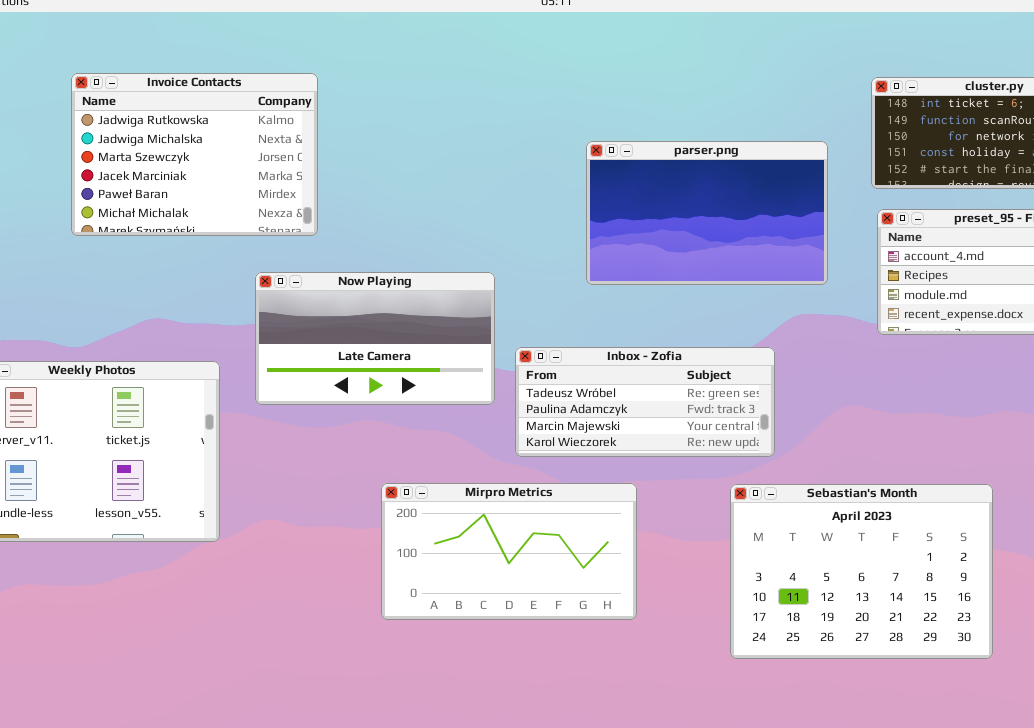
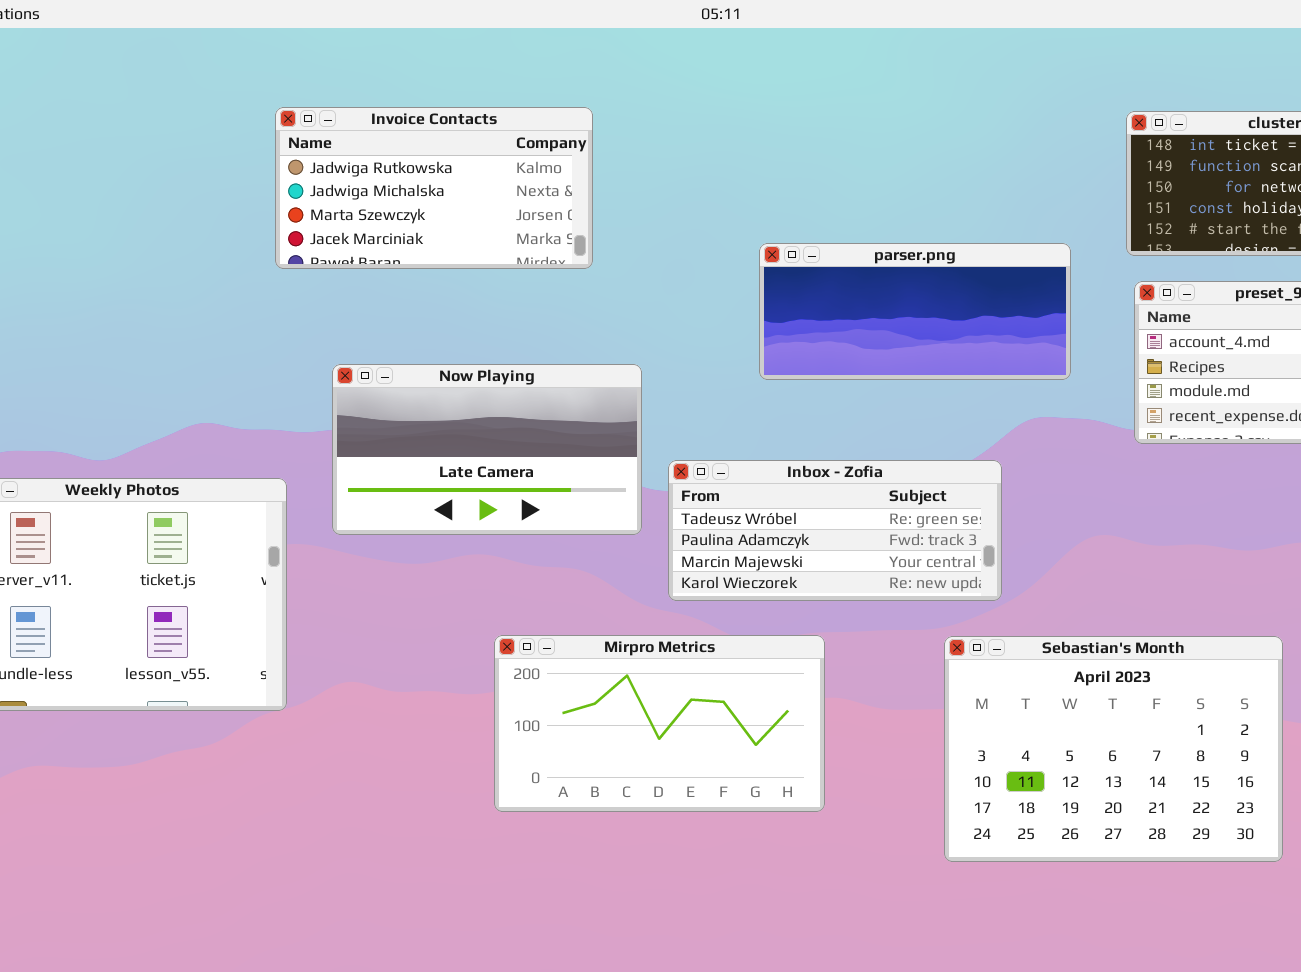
Invoice Contacts: [71,73,318,236] -> [275,107,593,269], moved, resized
parser.png: [586,141,828,285] -> [759,243,1071,380], resized

